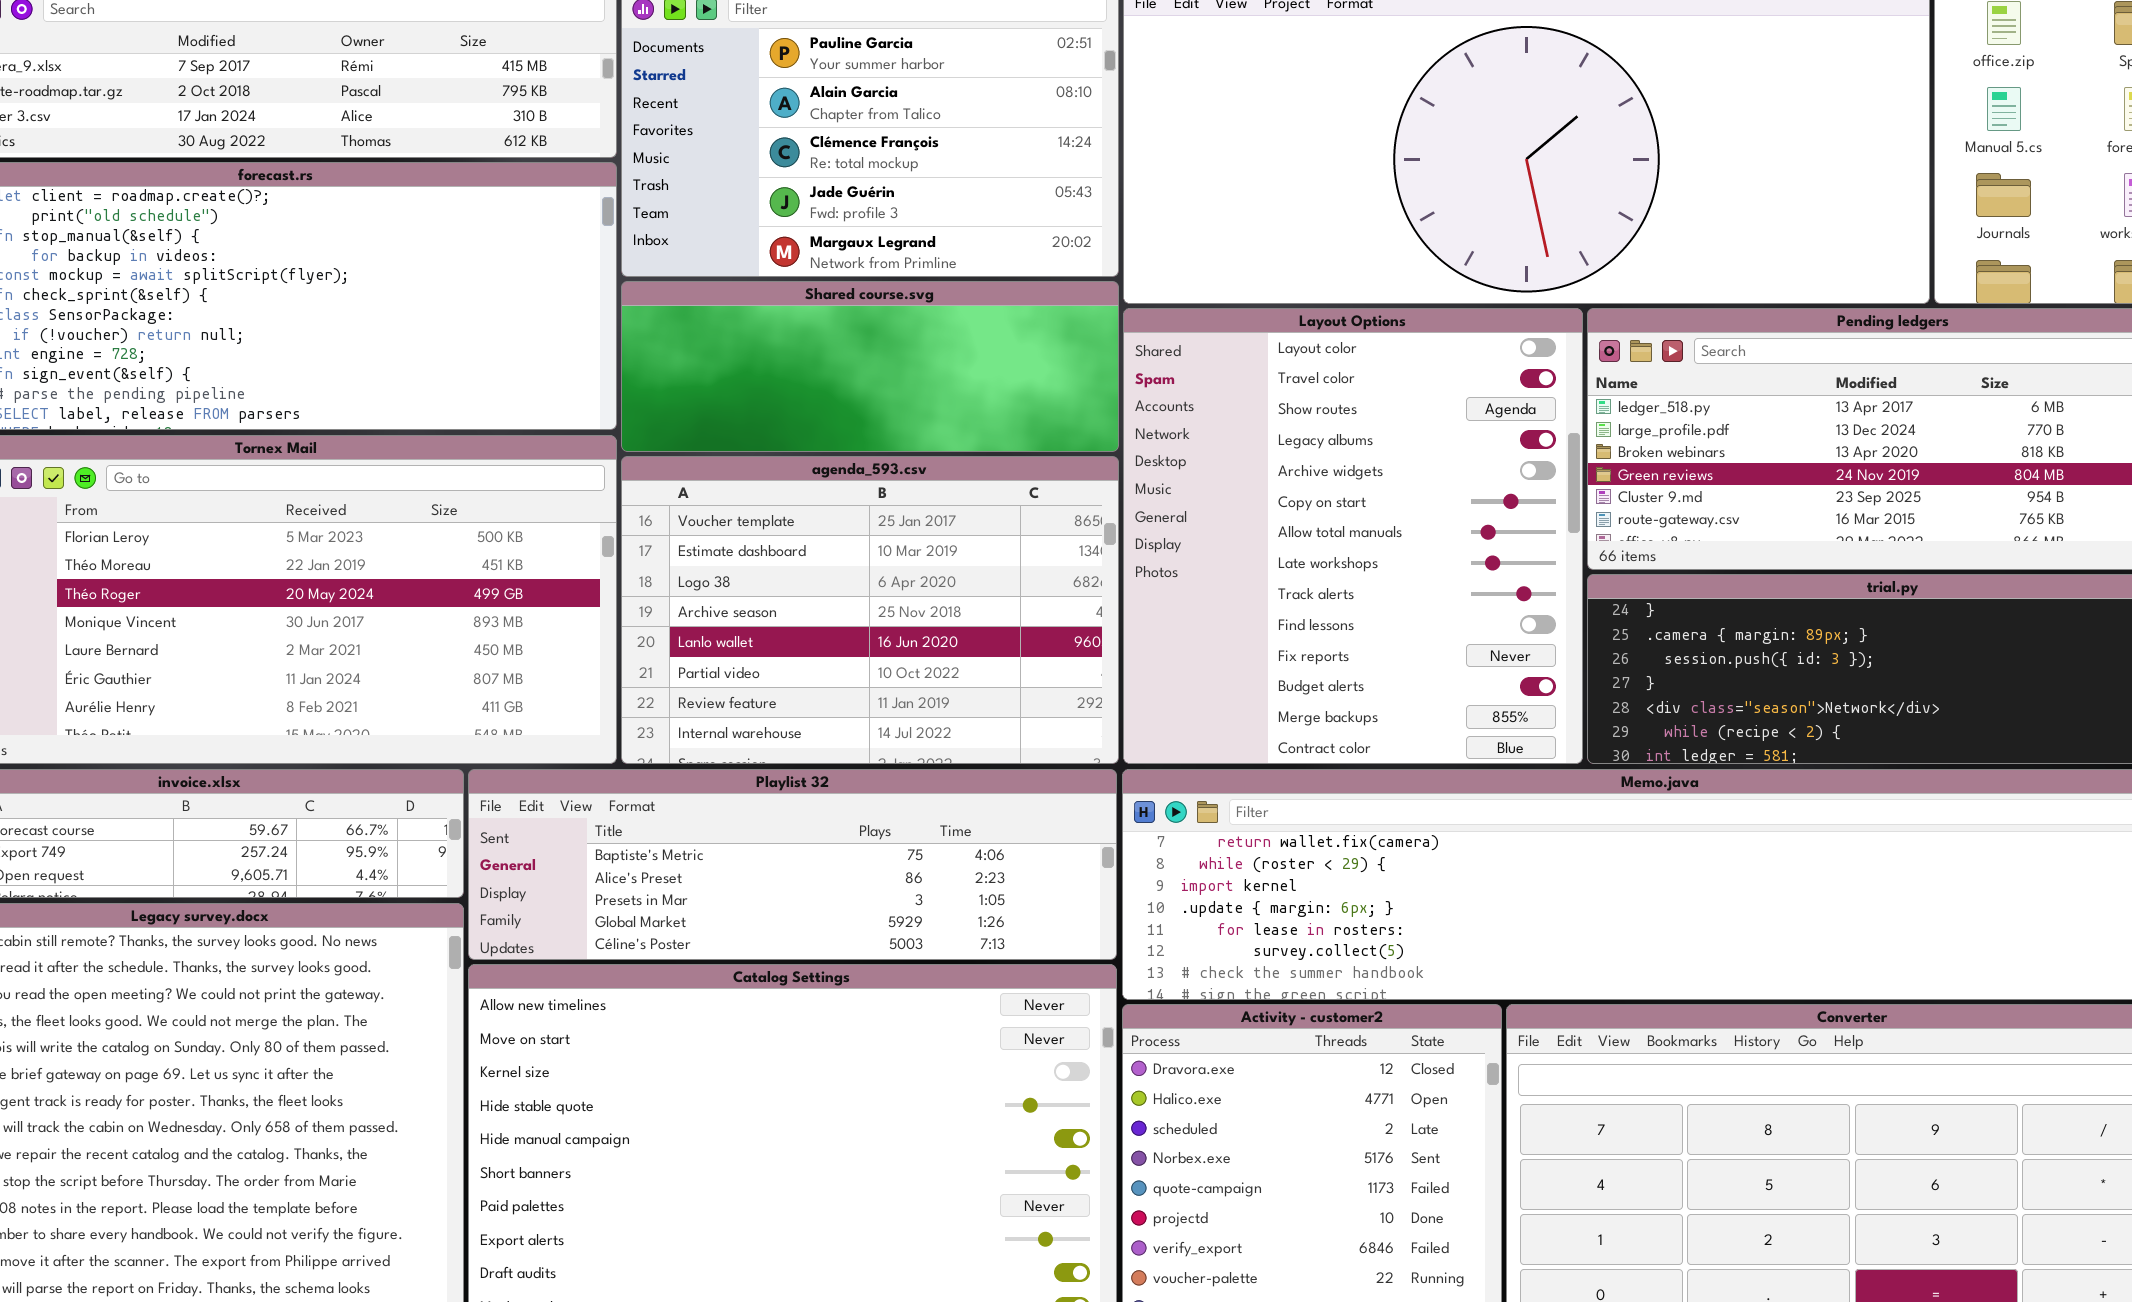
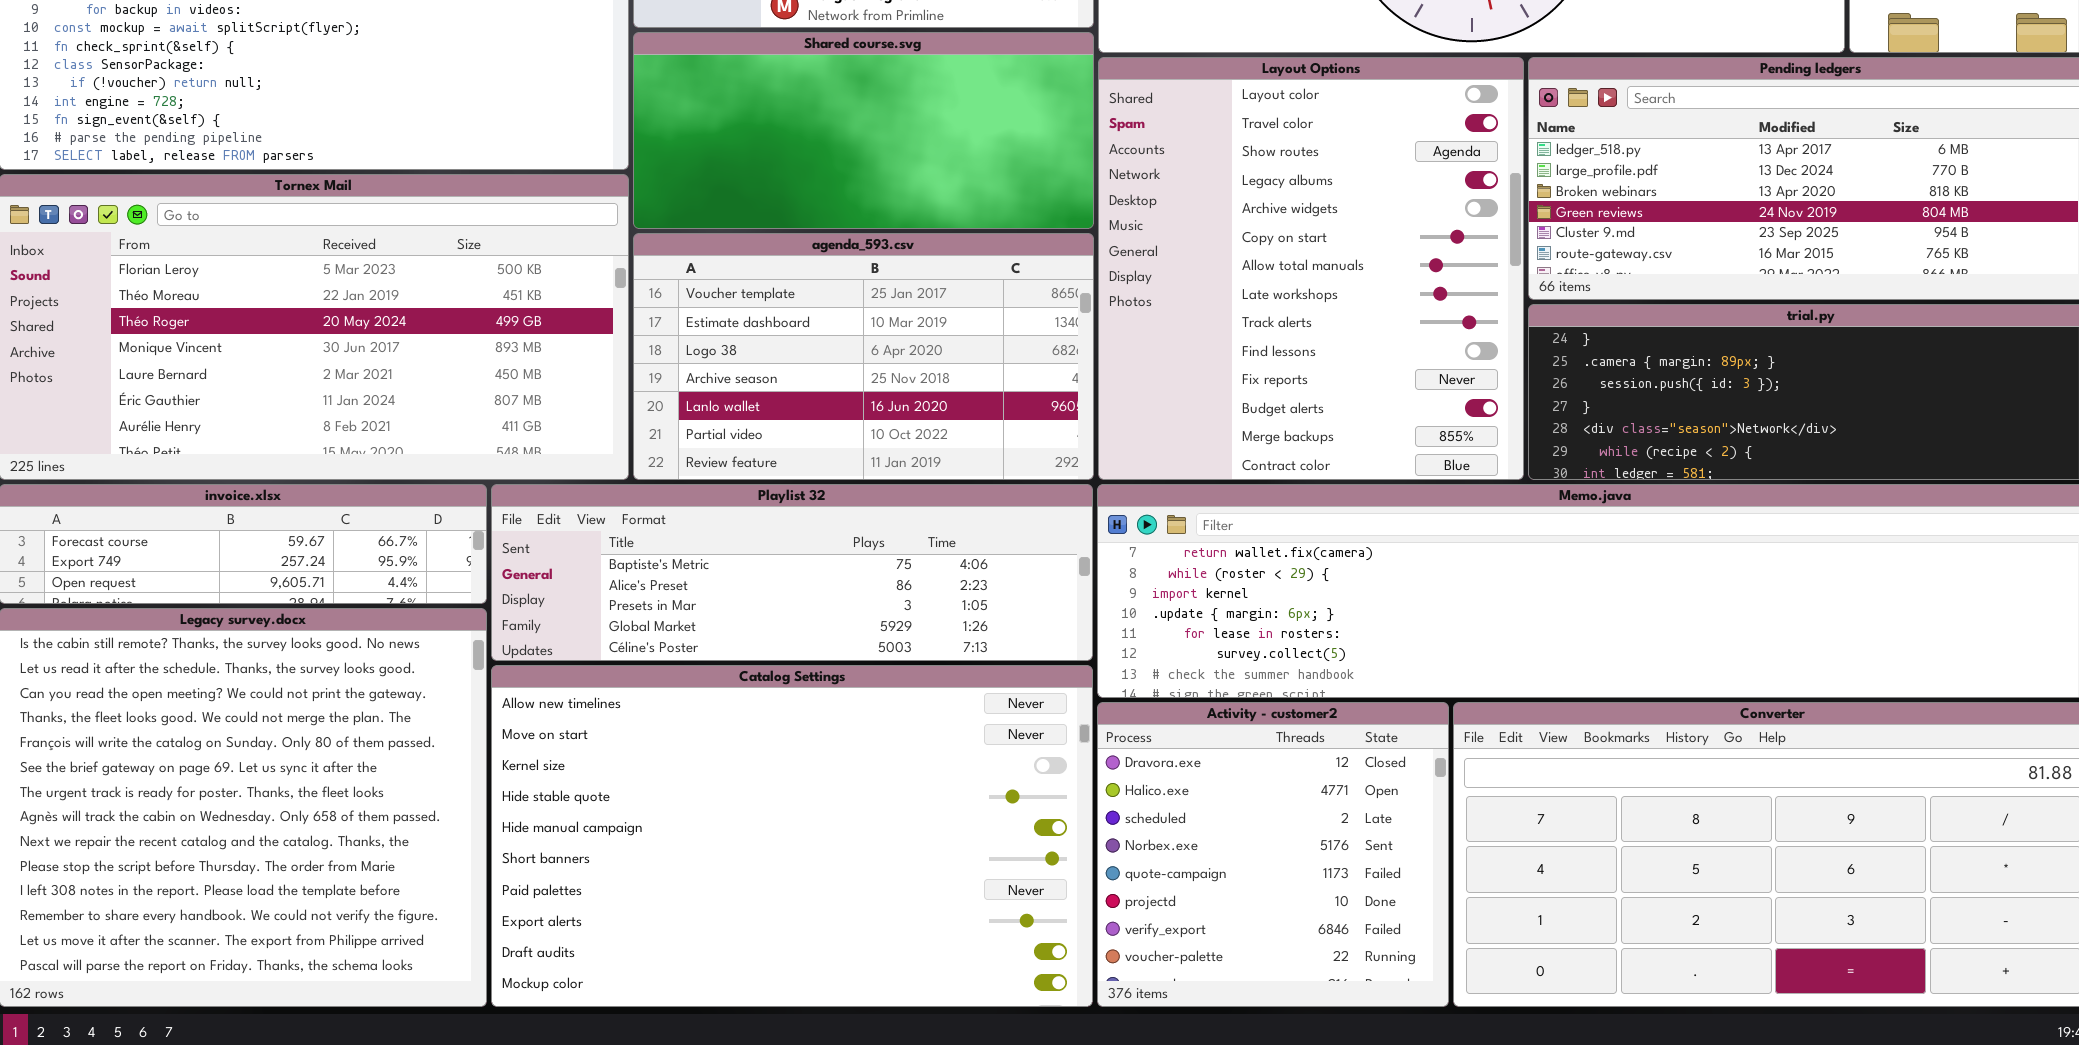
Shared course.svg: [621,281,1119,452] -> [633,32,1094,229], resized
agenda_593.csv: [621,456,1119,764] -> [633,233,1094,480], resized

